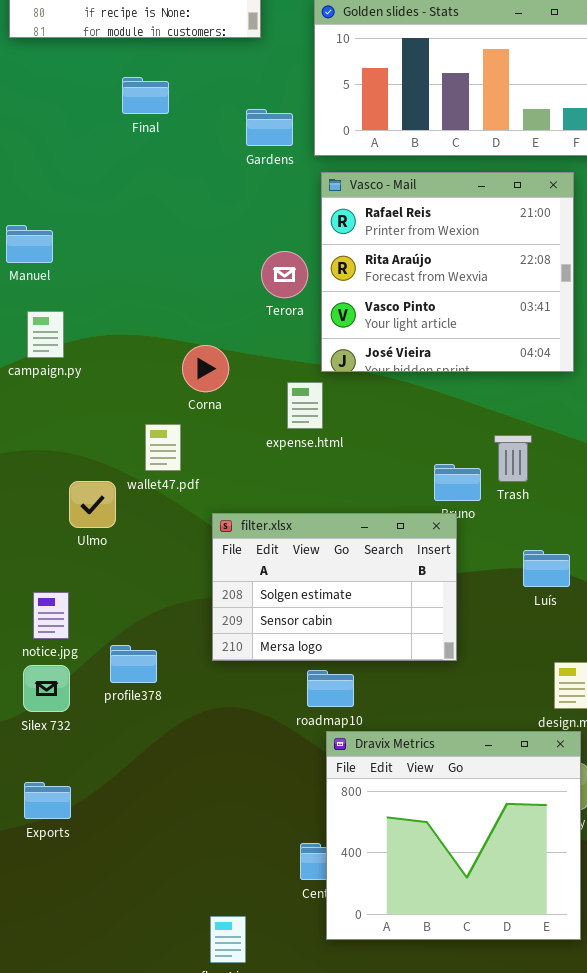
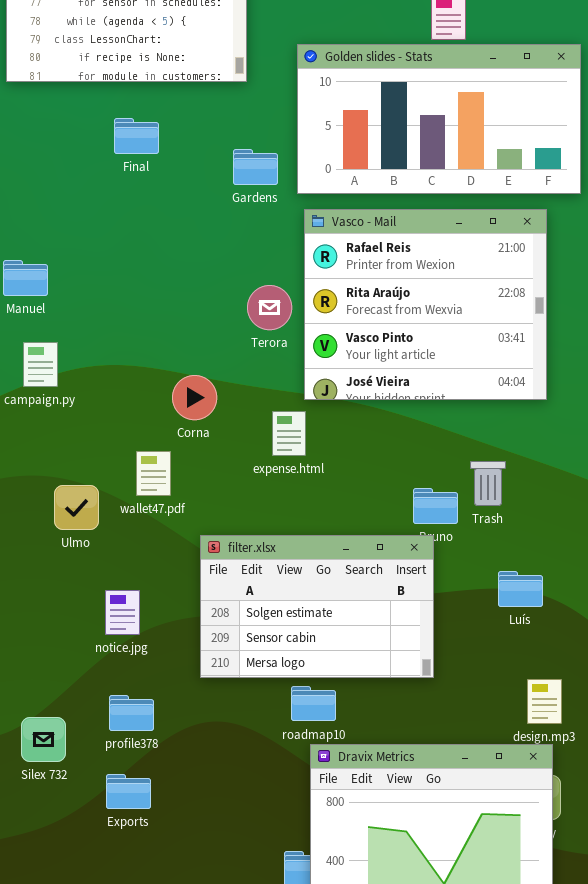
Ulmo: [69,481,116,528] -> [54,485,99,530], moved
notice.jpg: [33,592,69,639] -> [105,590,140,635], moved
profile378: [110,645,157,683] -> [109,695,154,731], moved
Silex 732: [23,665,70,712] -> [21,717,66,762], moved
Exports: [24,782,71,819] -> [106,774,151,809], moved

